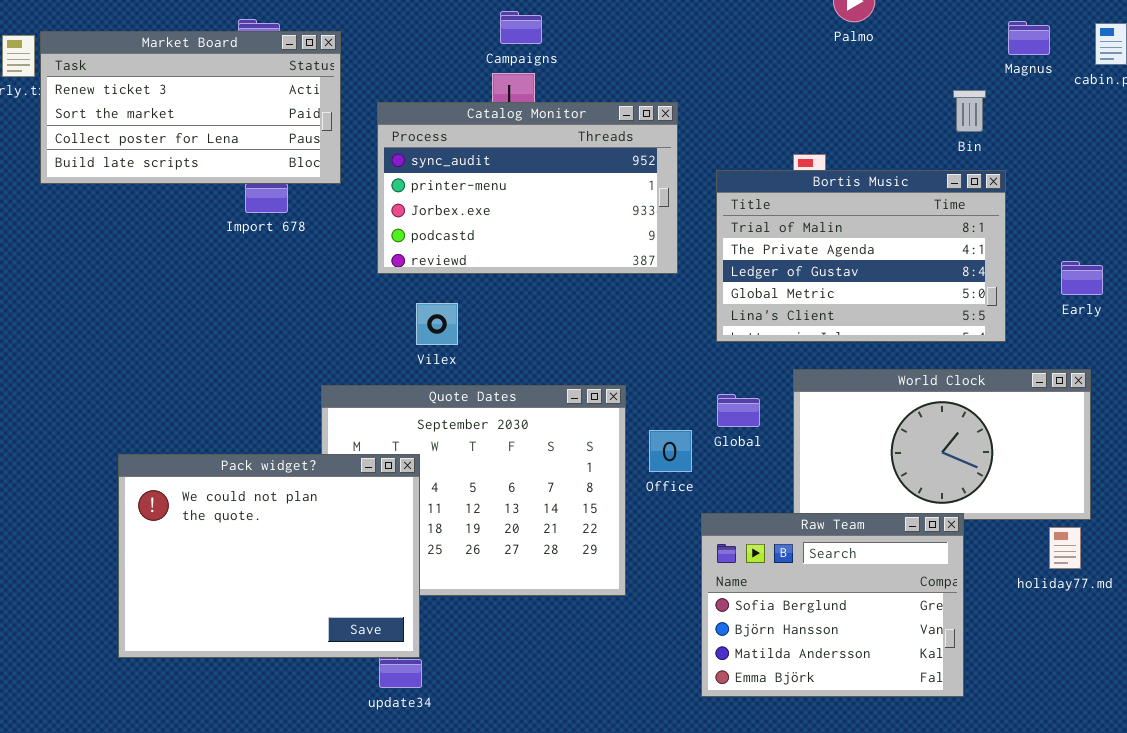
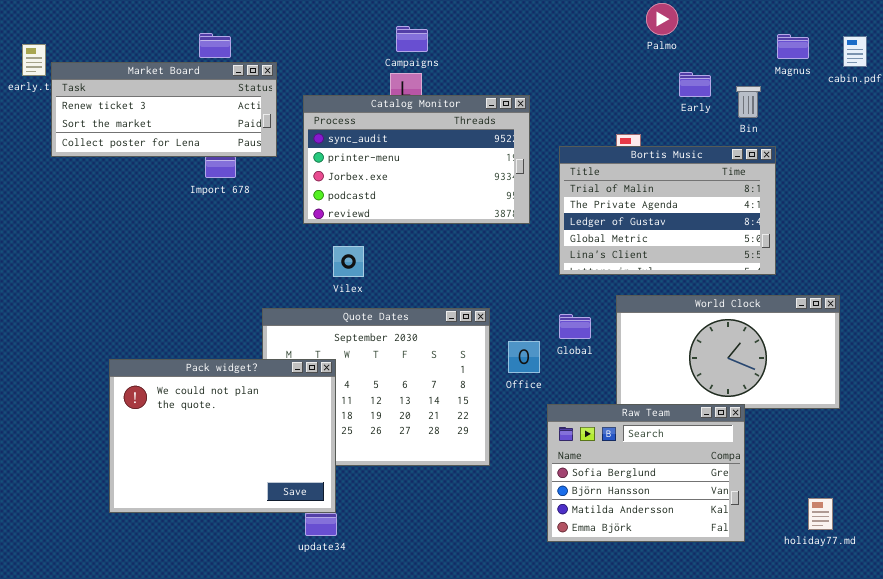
Market Board: [40,31,341,184] -> [51,62,277,157], resized
Early: [1061,261,1103,295] -> [679,72,711,97], moved
holiday77.md: [1049,527,1081,569] -> [808,498,833,530], moved

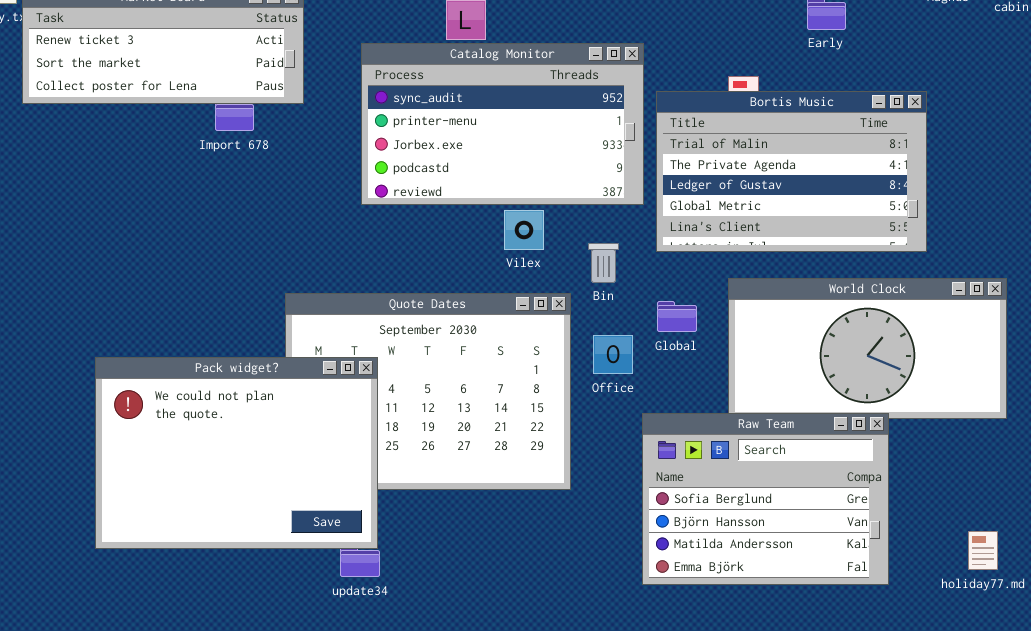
Bin: [736,86,761,118] -> [588,243,619,283], moved
Catalog Monitor: [303,95,530,224] -> [361,43,644,205], moved
Vilex: [333,246,364,277] -> [504,210,544,250], moved

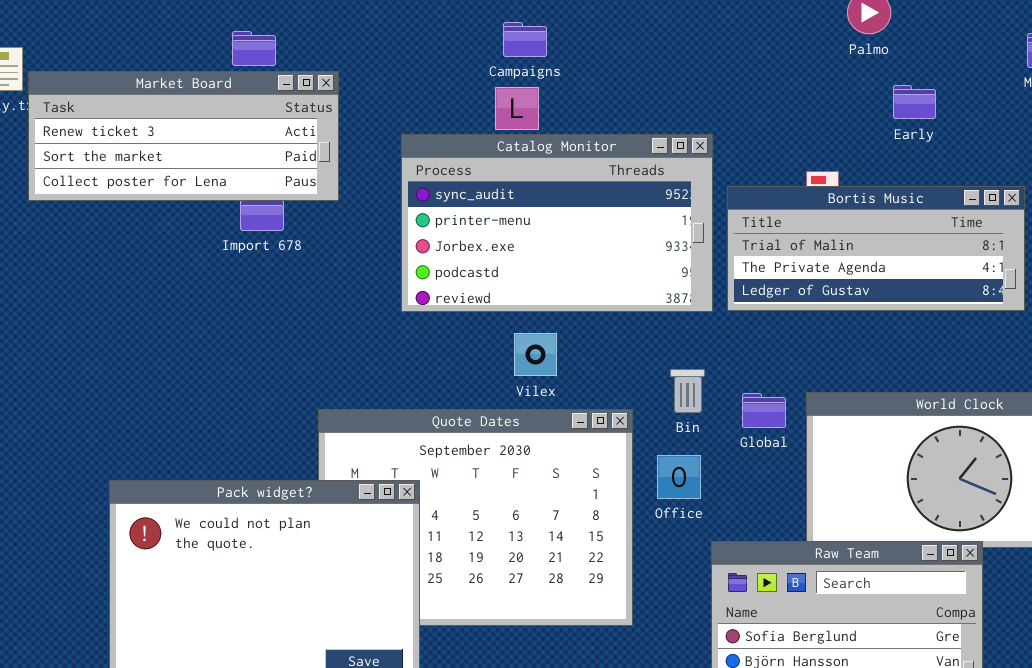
Bortis Music: [656,91,927,252] -> [727,186,1025,311], resized
Vilex: [504,210,544,250] -> [514,333,557,376], moved
Bin: [588,243,619,283] -> [670,369,705,413], moved
Global: [657,301,697,332] -> [742,393,786,428], moved

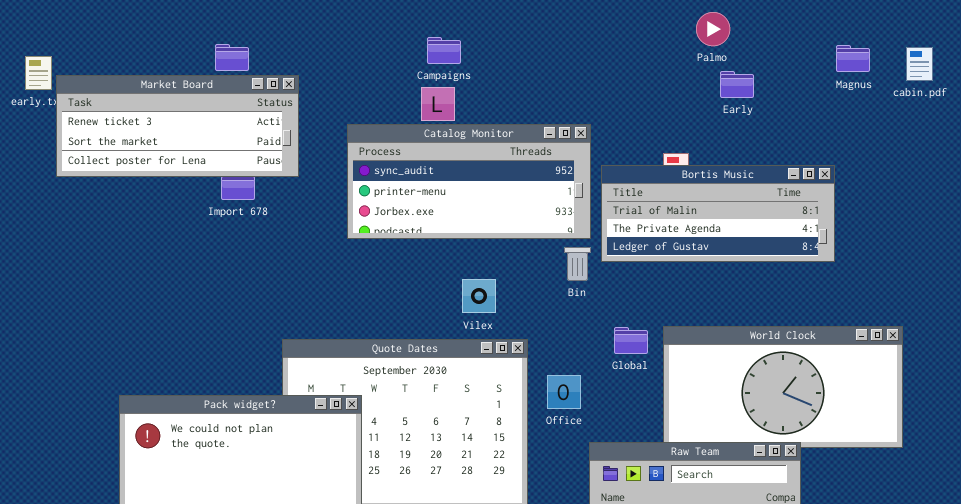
Early: [893,85,936,119] -> [720,71,754,98], moved
Catalog Monitor: [401,134,713,312] -> [347,124,591,239], resized
Vilex: [514,333,557,376] -> [462,279,496,313], moved
Bin: [670,369,705,413] -> [564,247,591,281], moved

